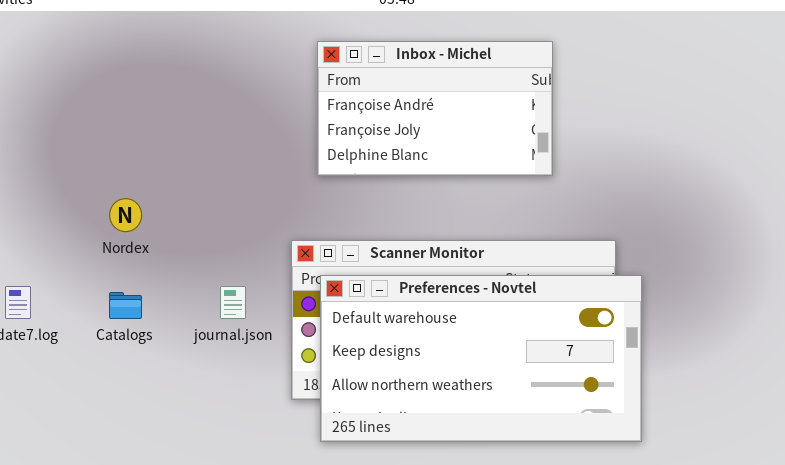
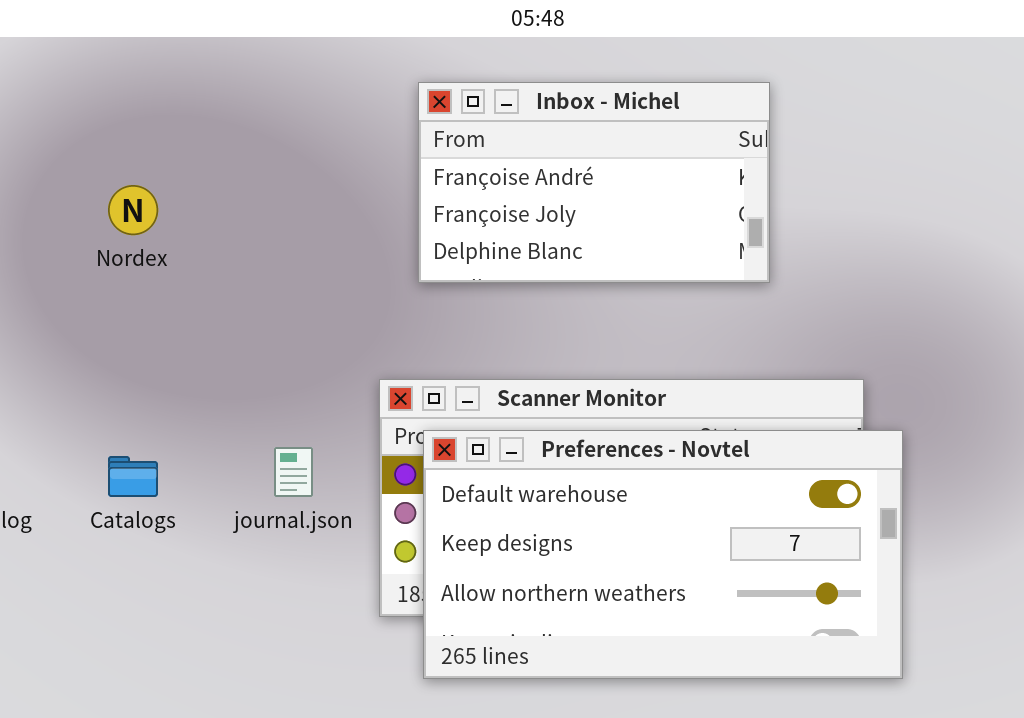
Nordex: [109,198,142,232] -> [108,185,158,235], moved

